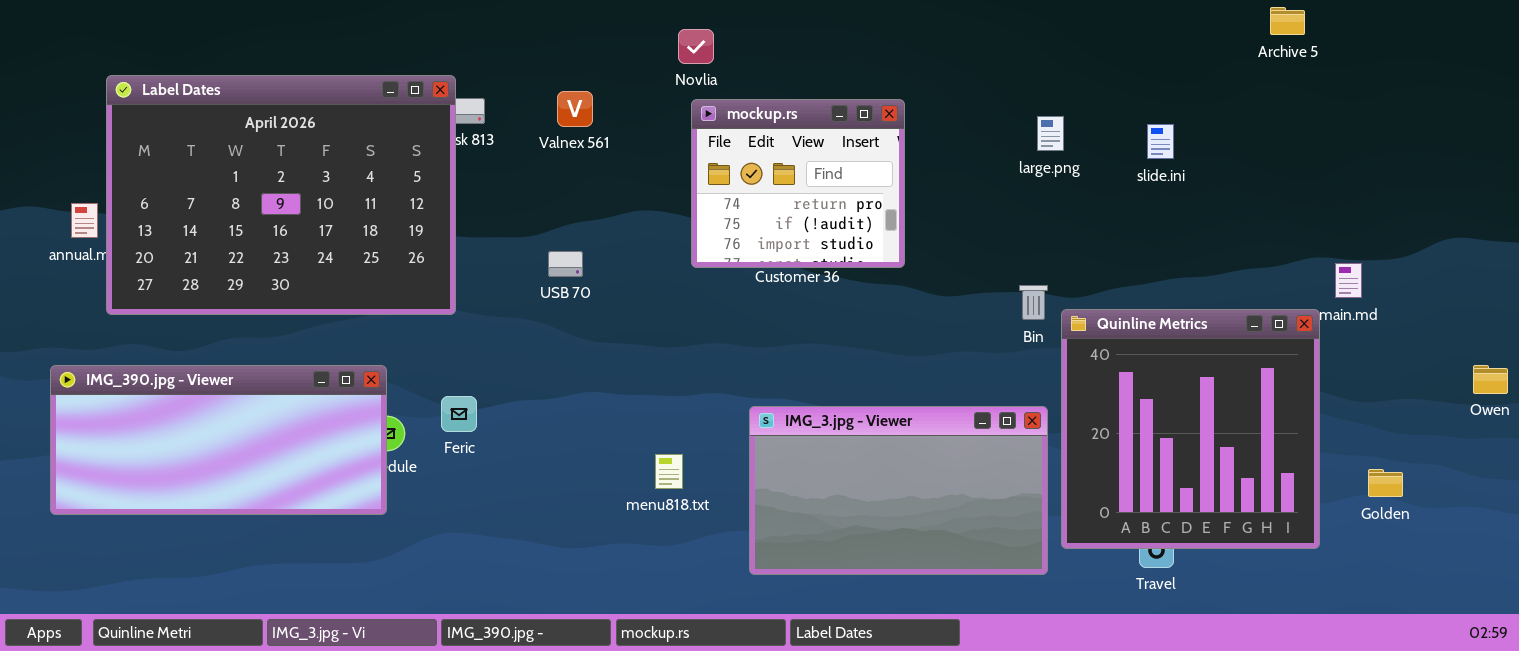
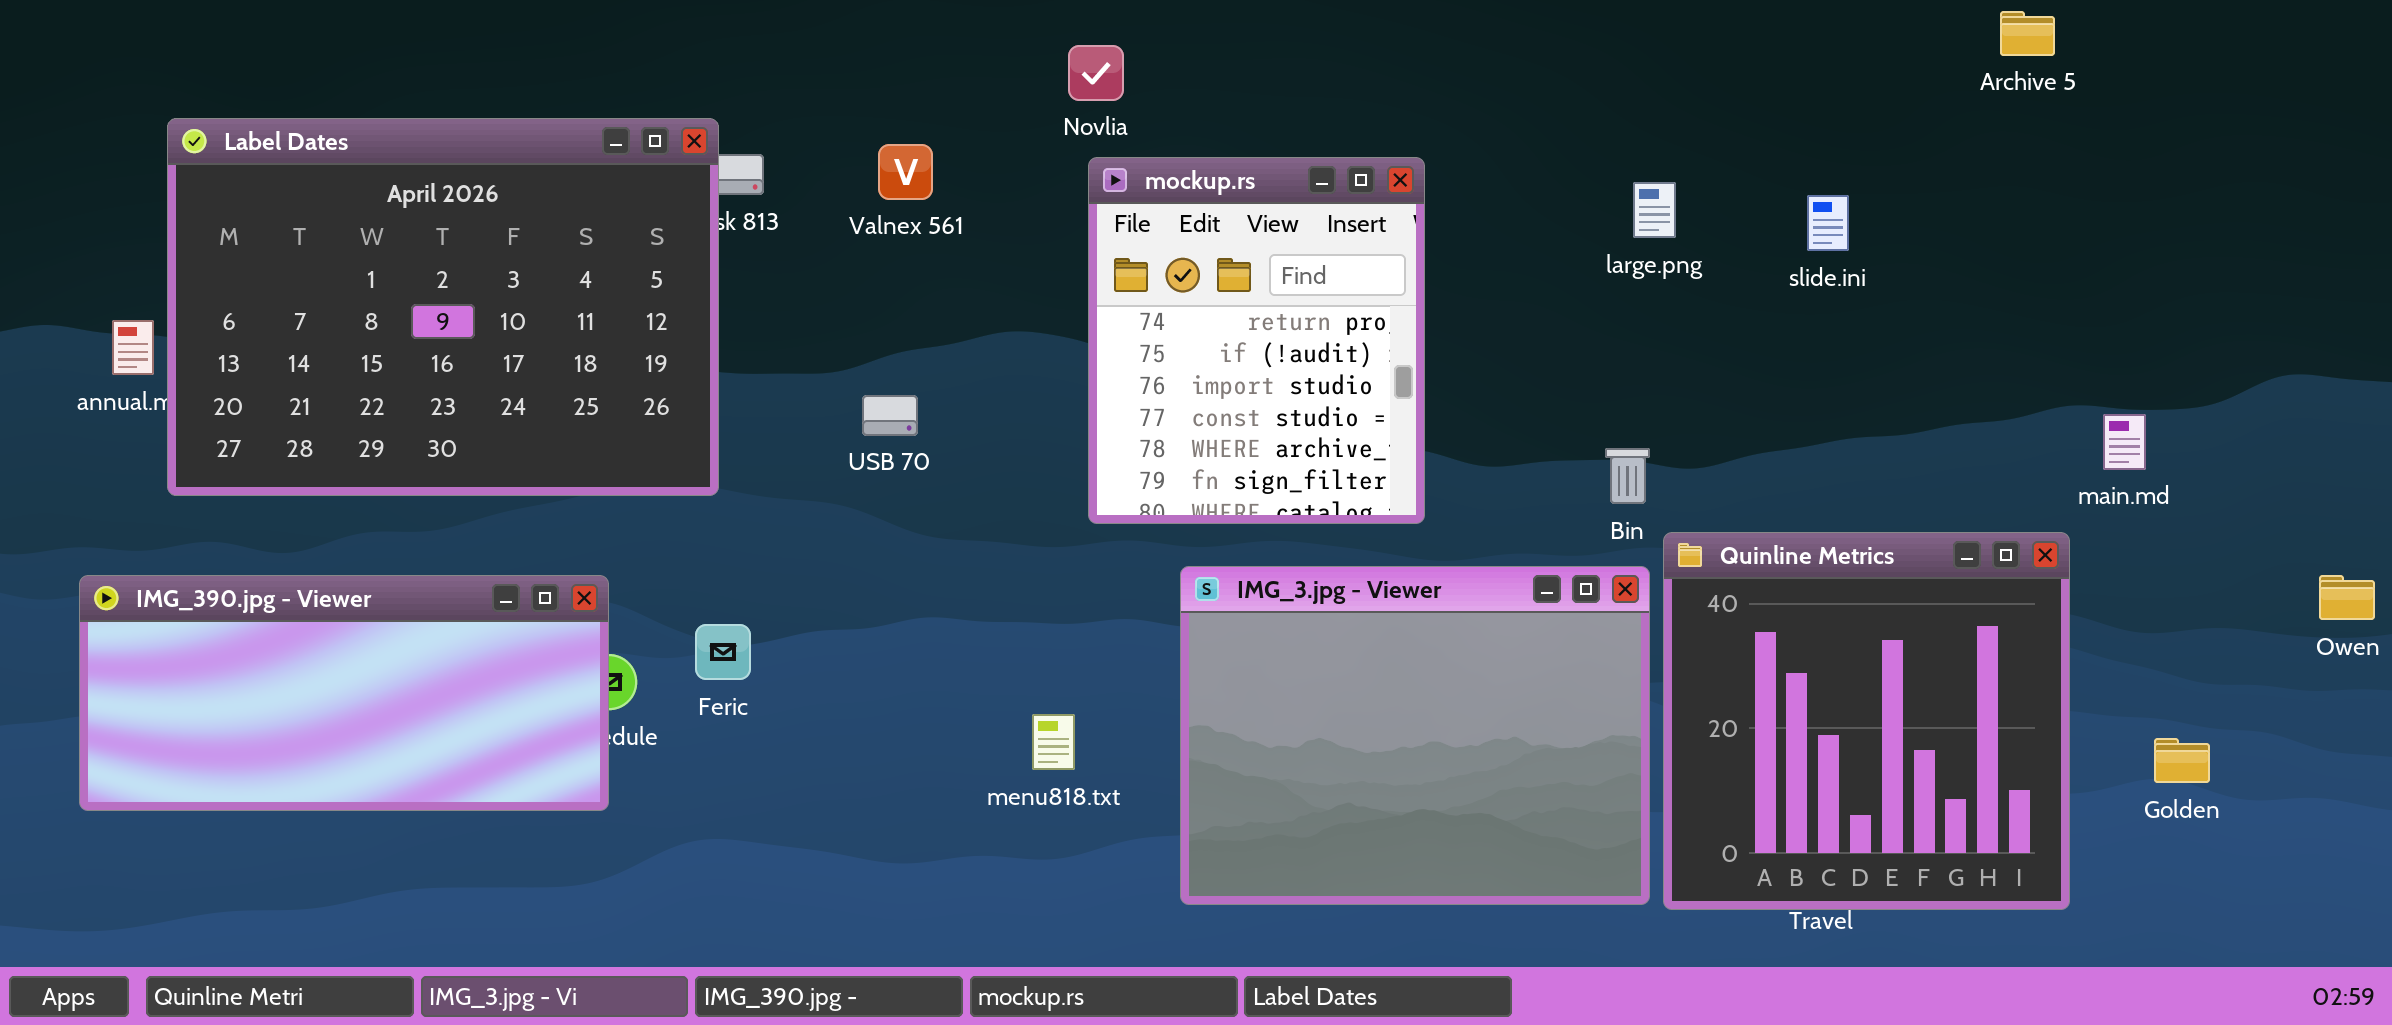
mockup.rs: [691,99,905,268] -> [1088,157,1425,524], resized
Quinline Metrics: [1061,309,1320,549] -> [1663,532,2070,910], moved
IMG_3.jpg - Viewer: [749,406,1048,575] -> [1180,566,1650,905], resized

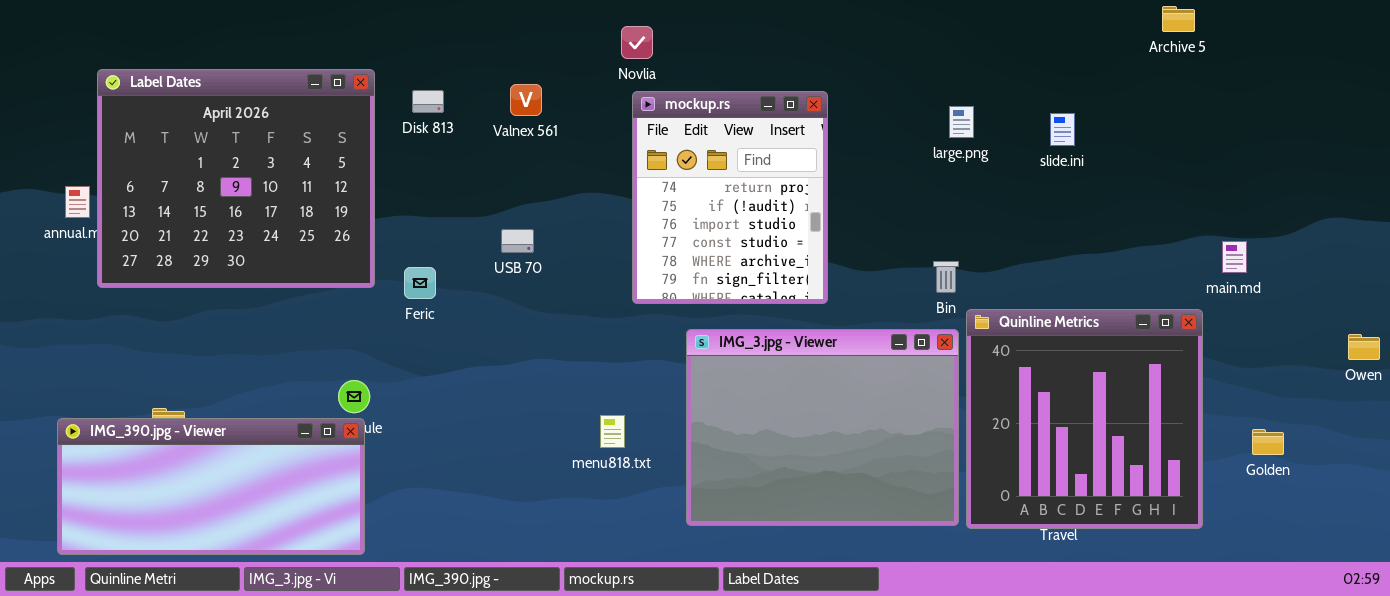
Label Dates: [167,118,719,496] -> [97,69,375,288], resized
IMG_390.jpg - Viewer: [79,575,609,811] -> [57,418,365,555], moved
Feric: [695,624,751,680] -> [404,267,436,299], moved

